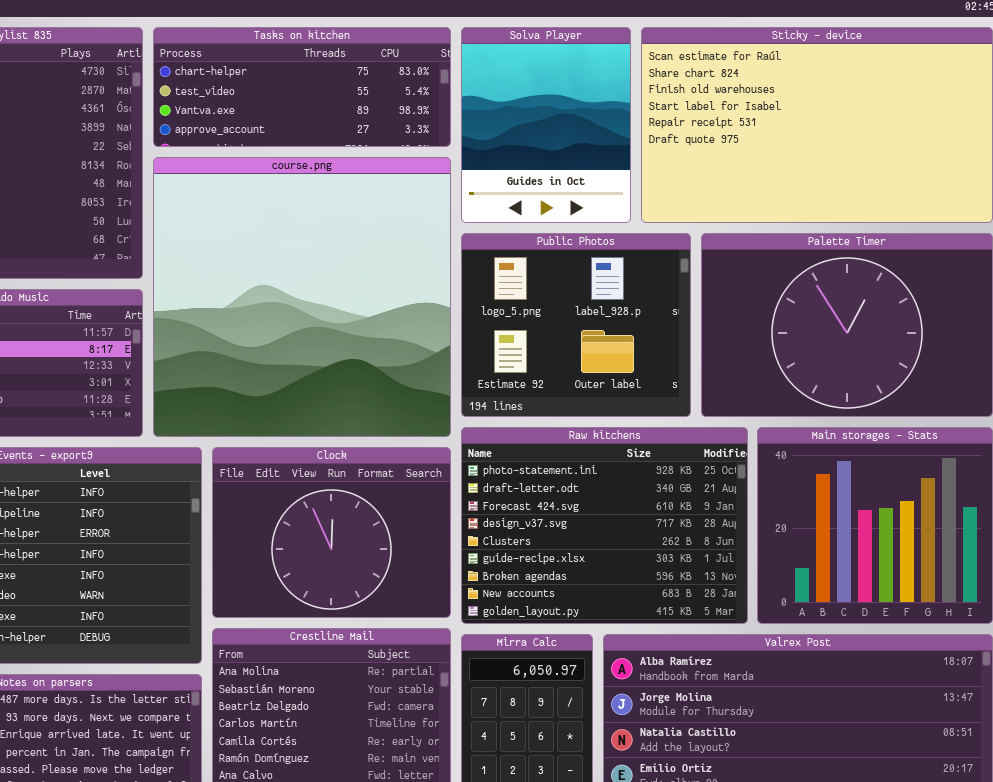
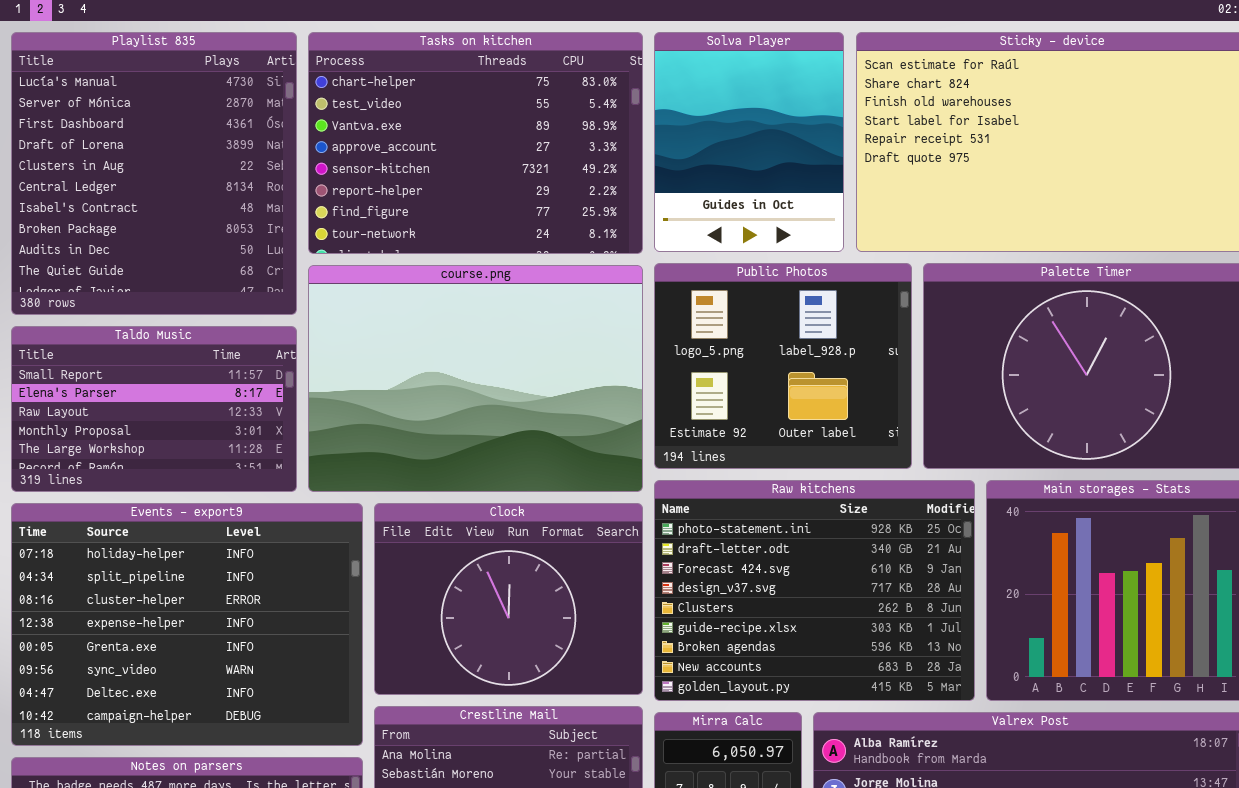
Tasks on kitchen: [153,27,451,147] -> [308,32,643,254], resized
course.png: [153,157,451,437] -> [308,265,643,492], resized

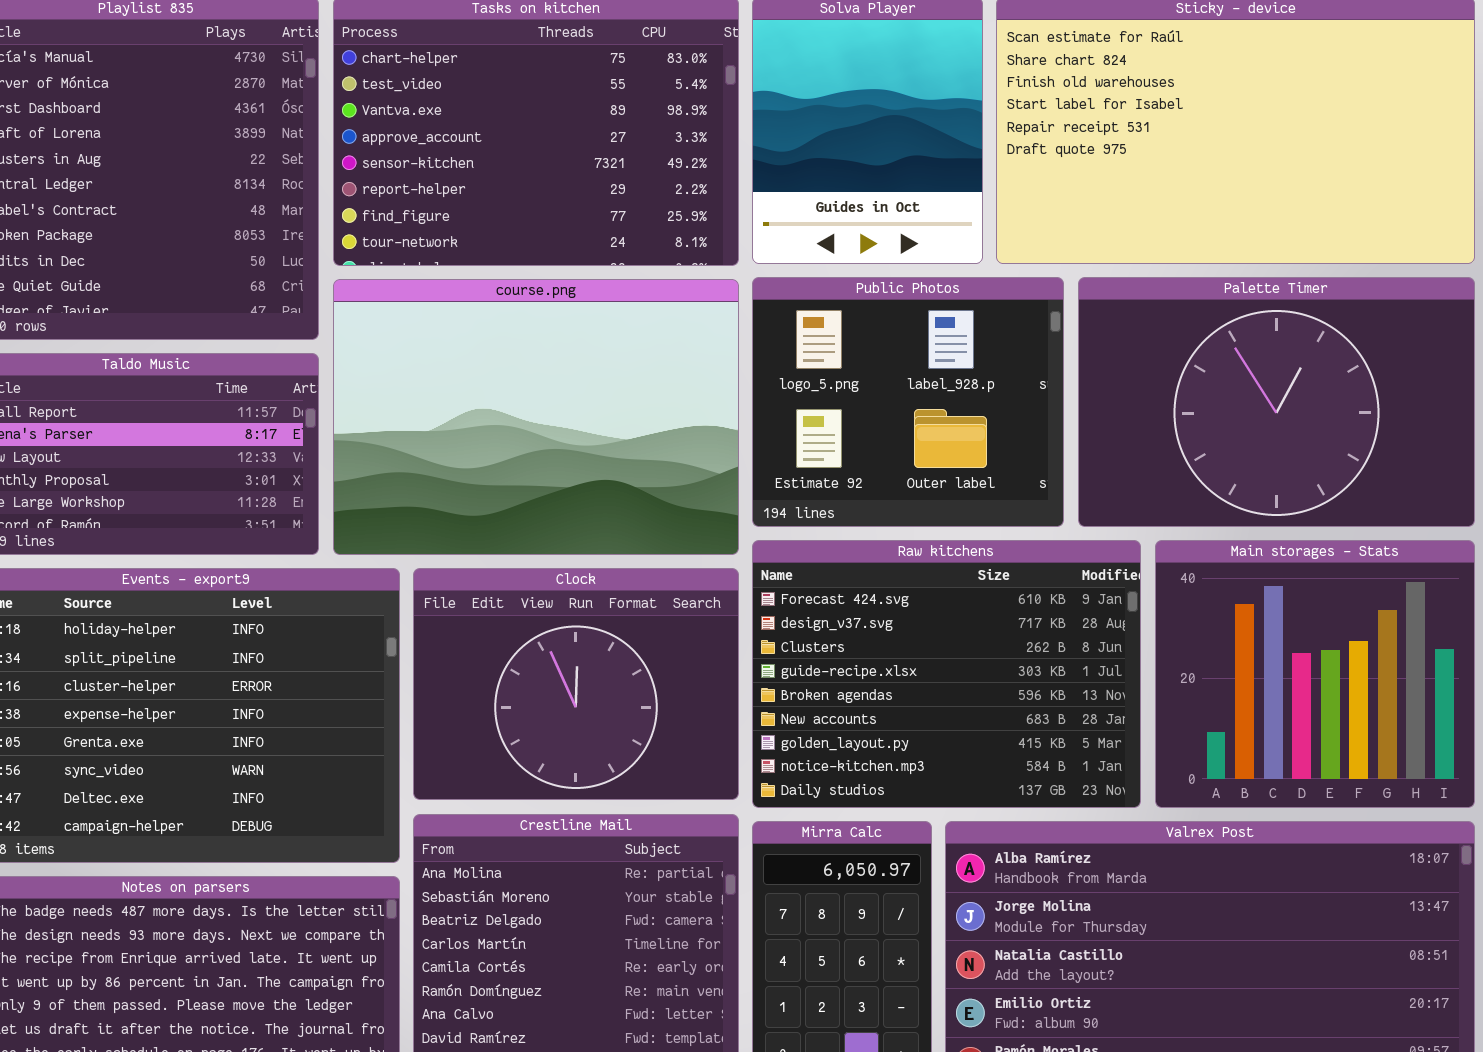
Raw kitchens: [654,480,975,701] -> [752,540,1141,808], scrolled down 2 rows

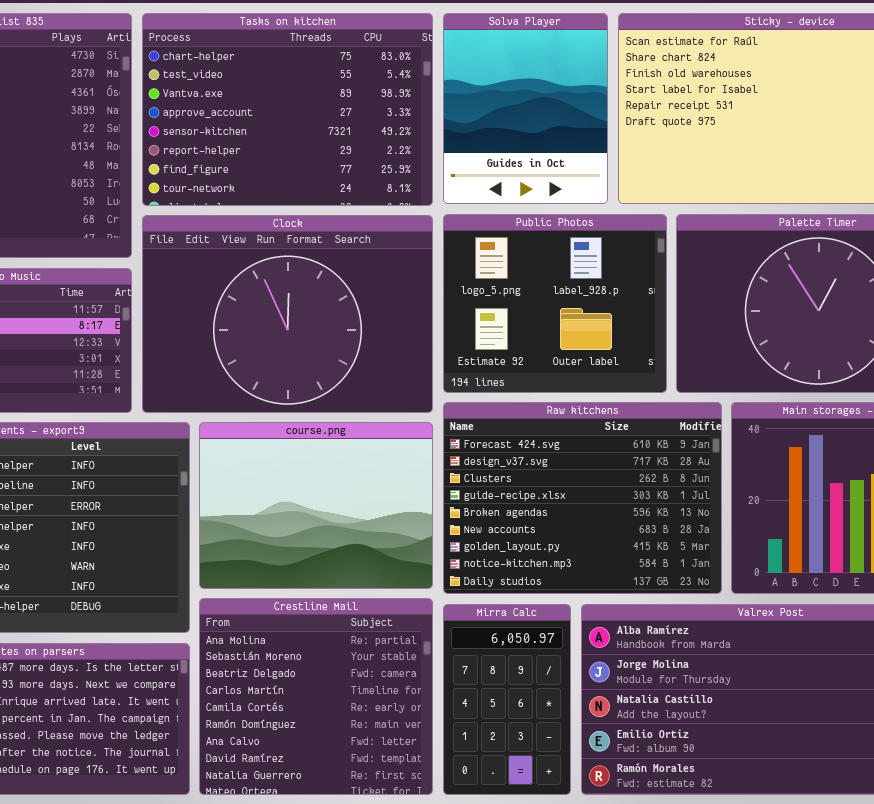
course.png: [333,279,739,555] -> [199,422,433,589], moved, resized
Clock: [413,568,739,800] -> [142,215,433,413], moved, resized

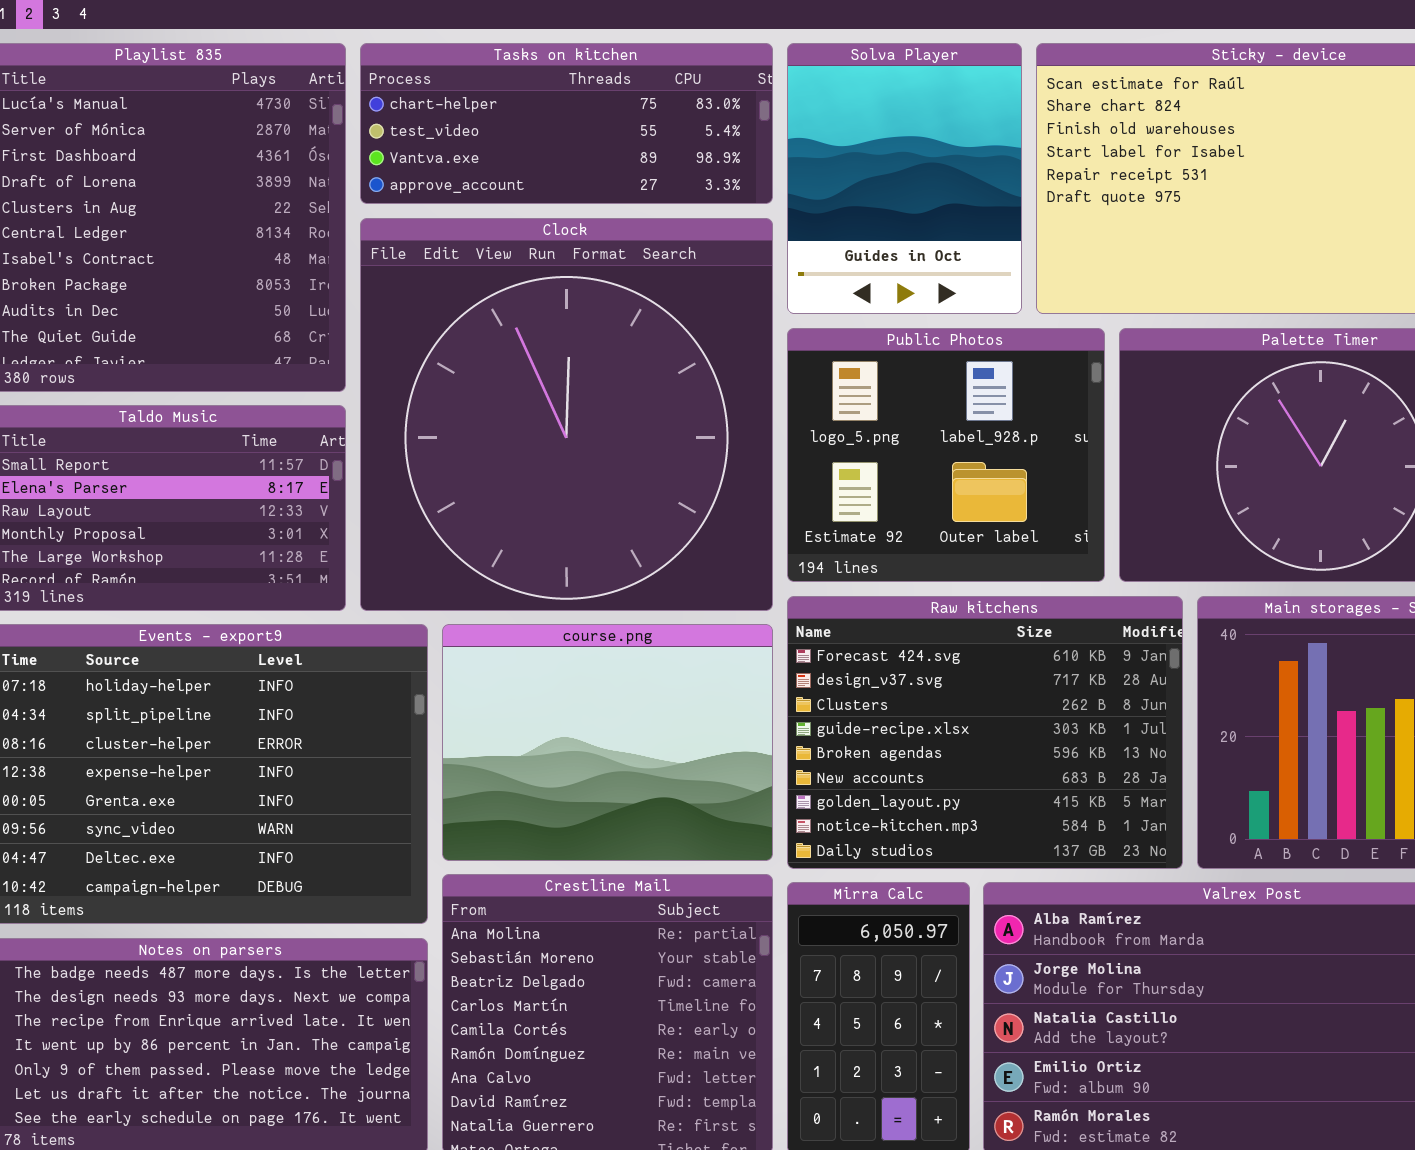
Tasks on kitchen: [142,13,433,206] -> [360,43,773,204], resized
Clock: [142,215,433,413] -> [360,218,773,611], resized

